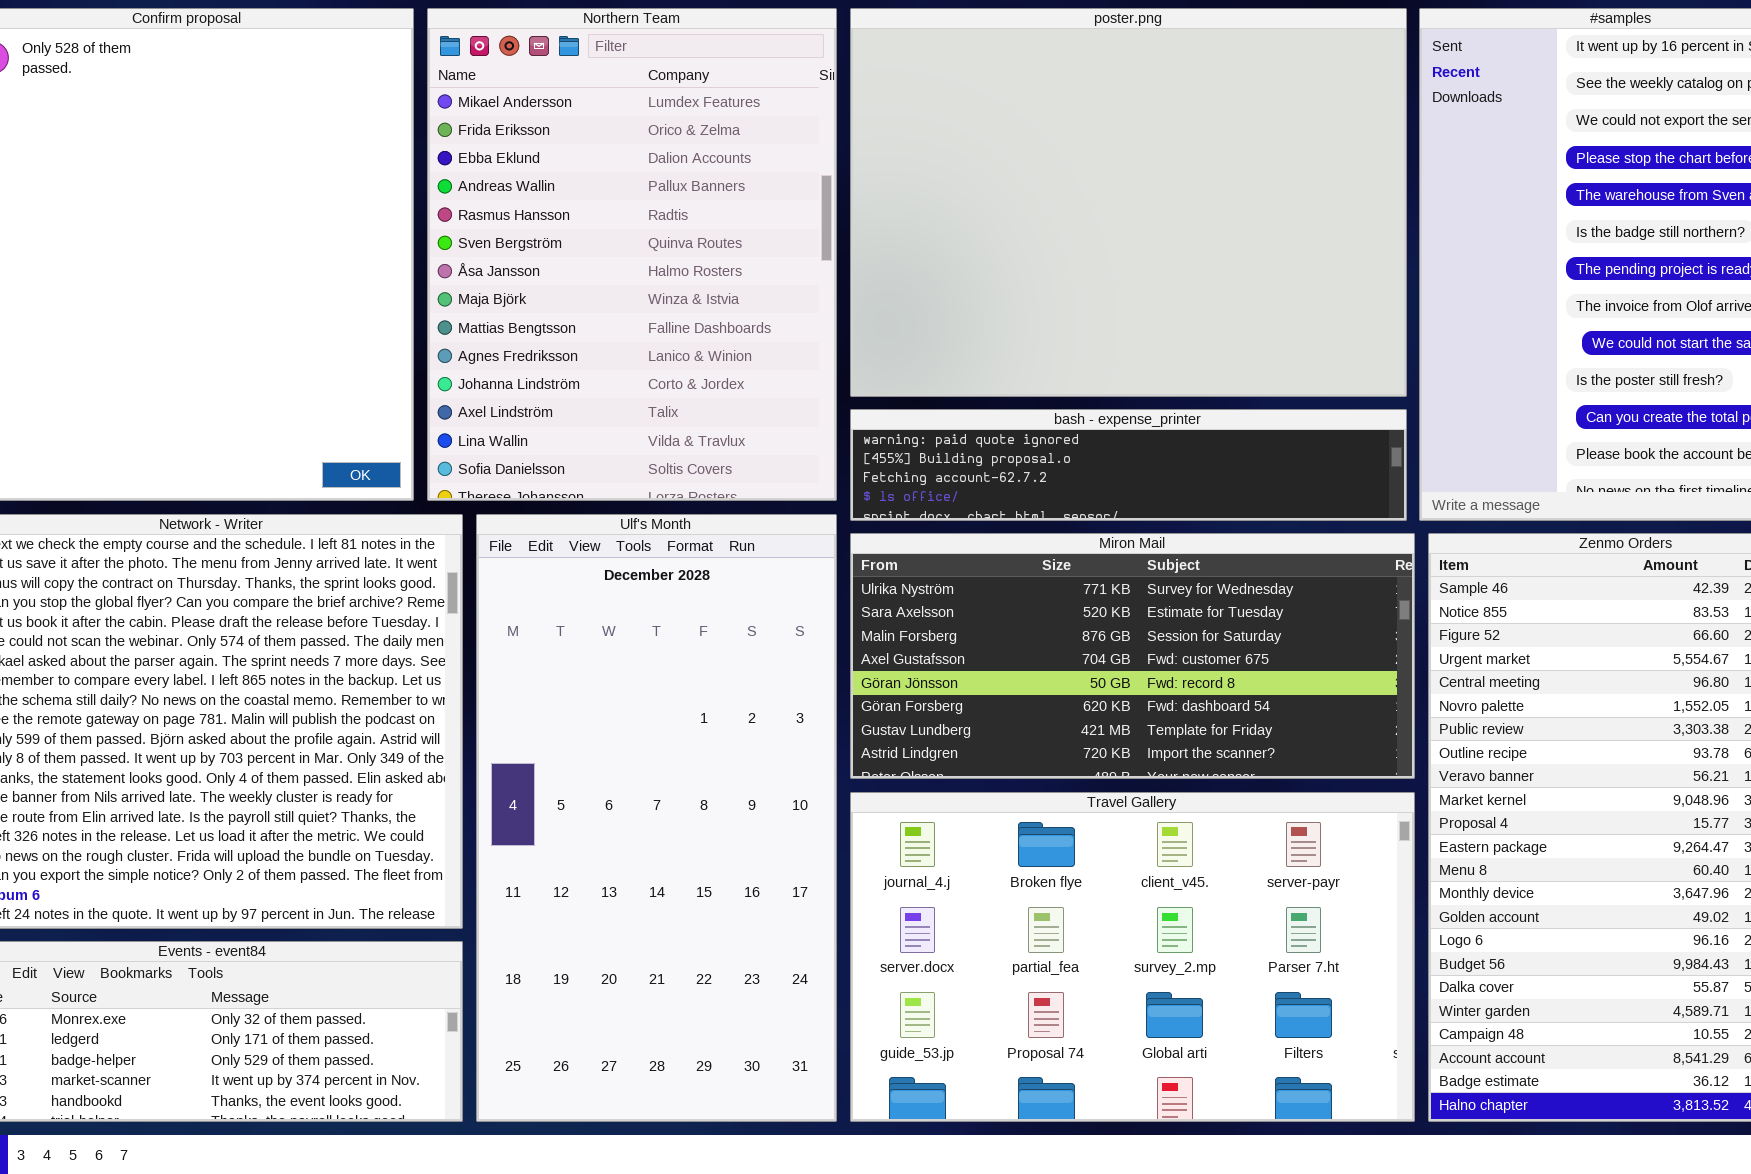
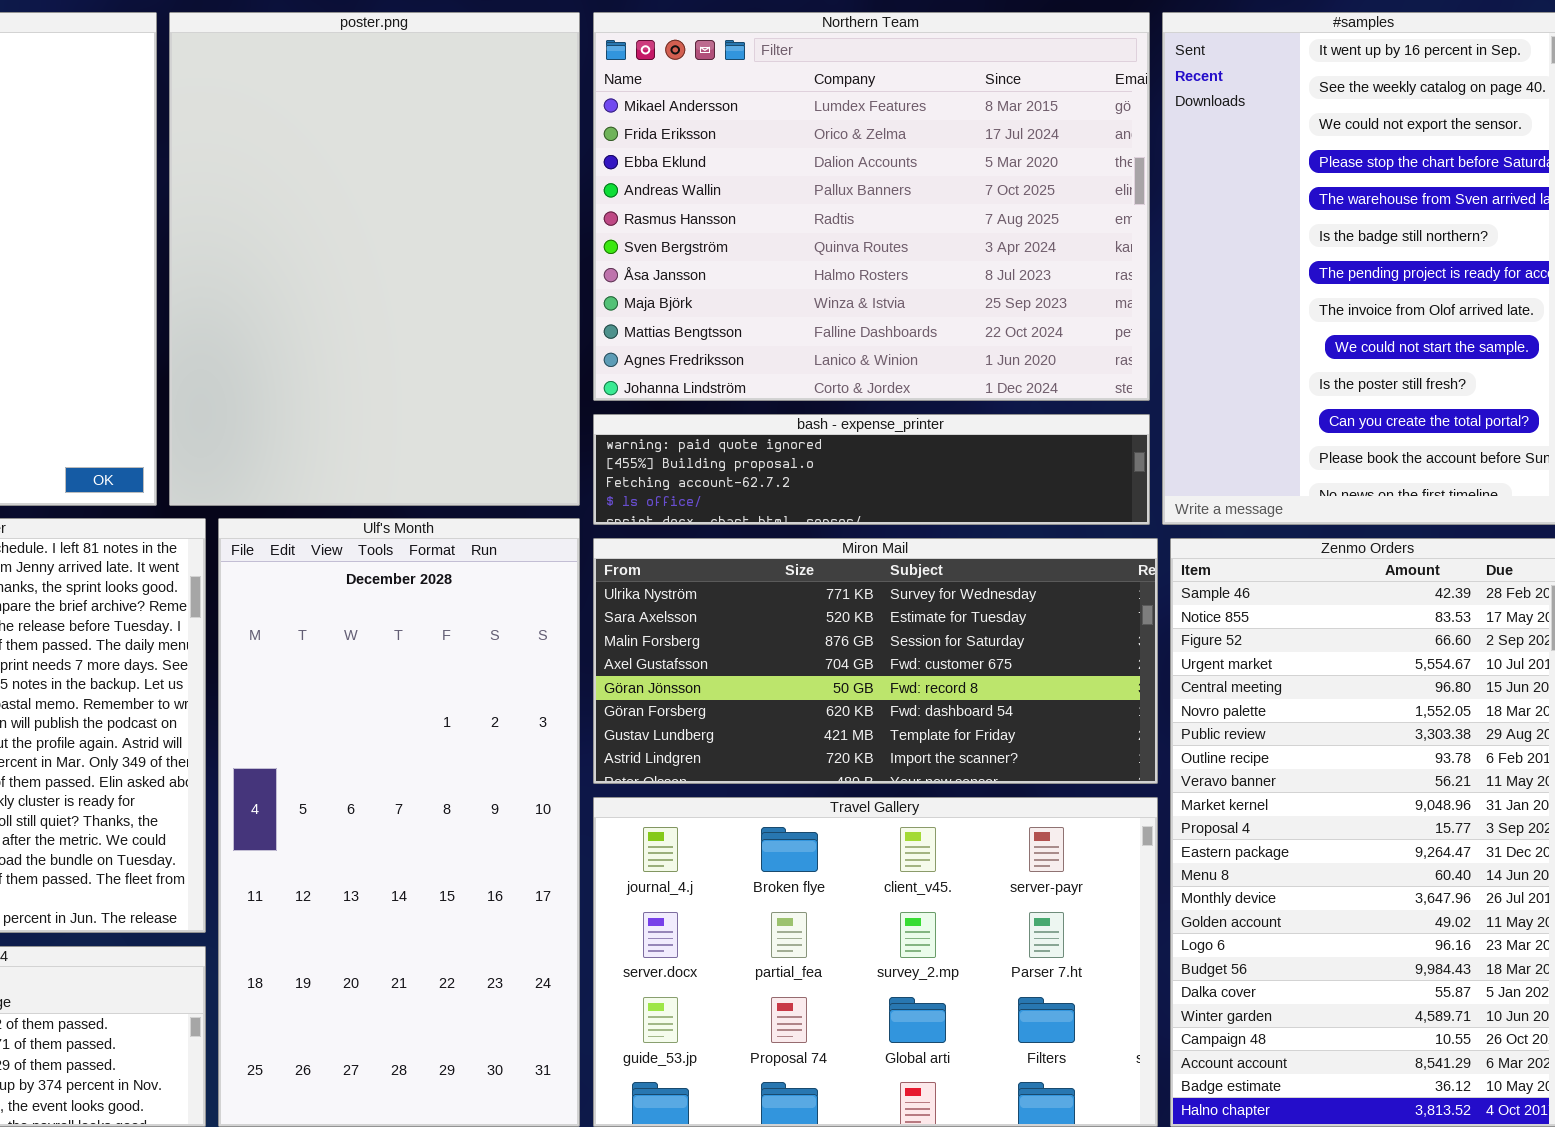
Northern Team: [427,8,837,501] -> [593,12,1150,401], moved, resized
poster.png: [850,8,1407,397] -> [169,12,580,506], moved, resized

